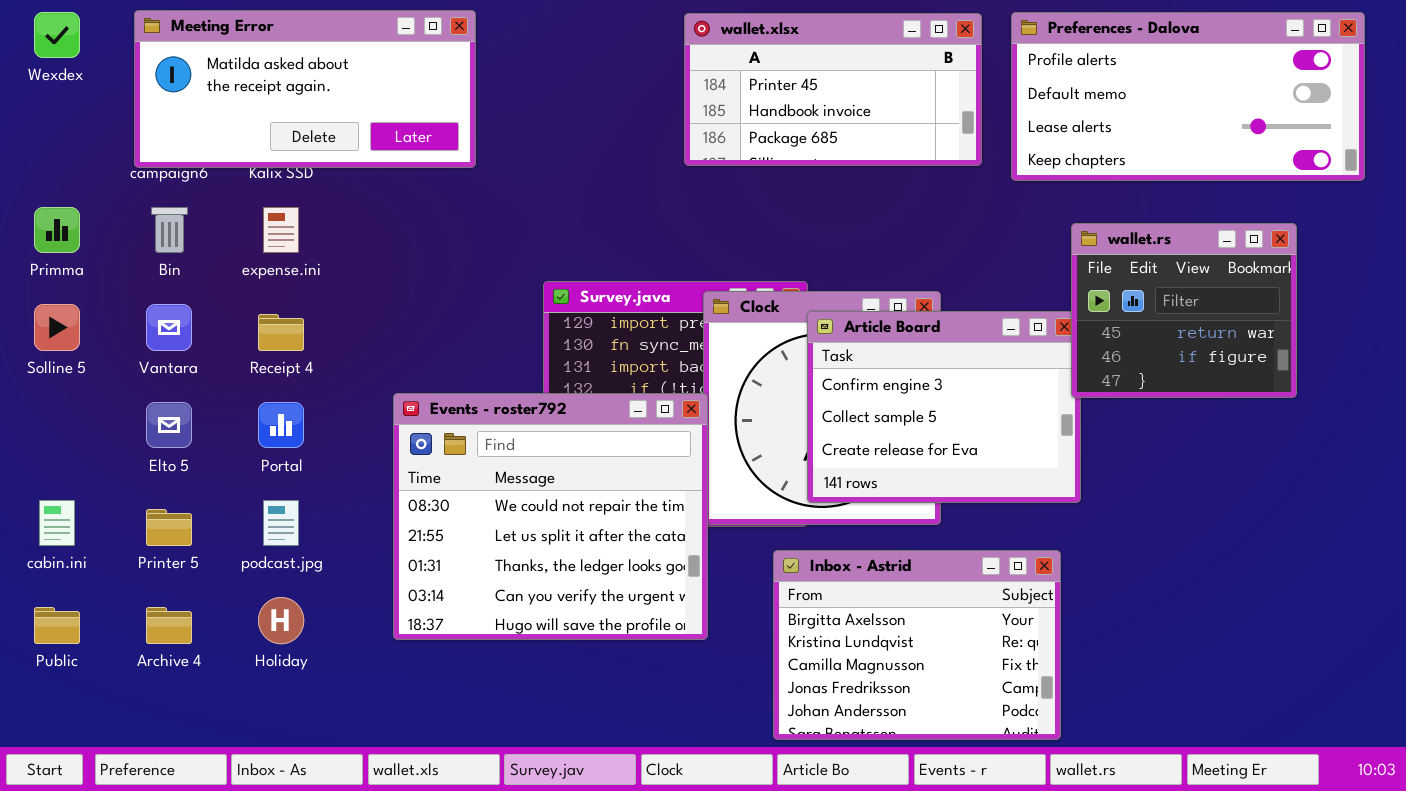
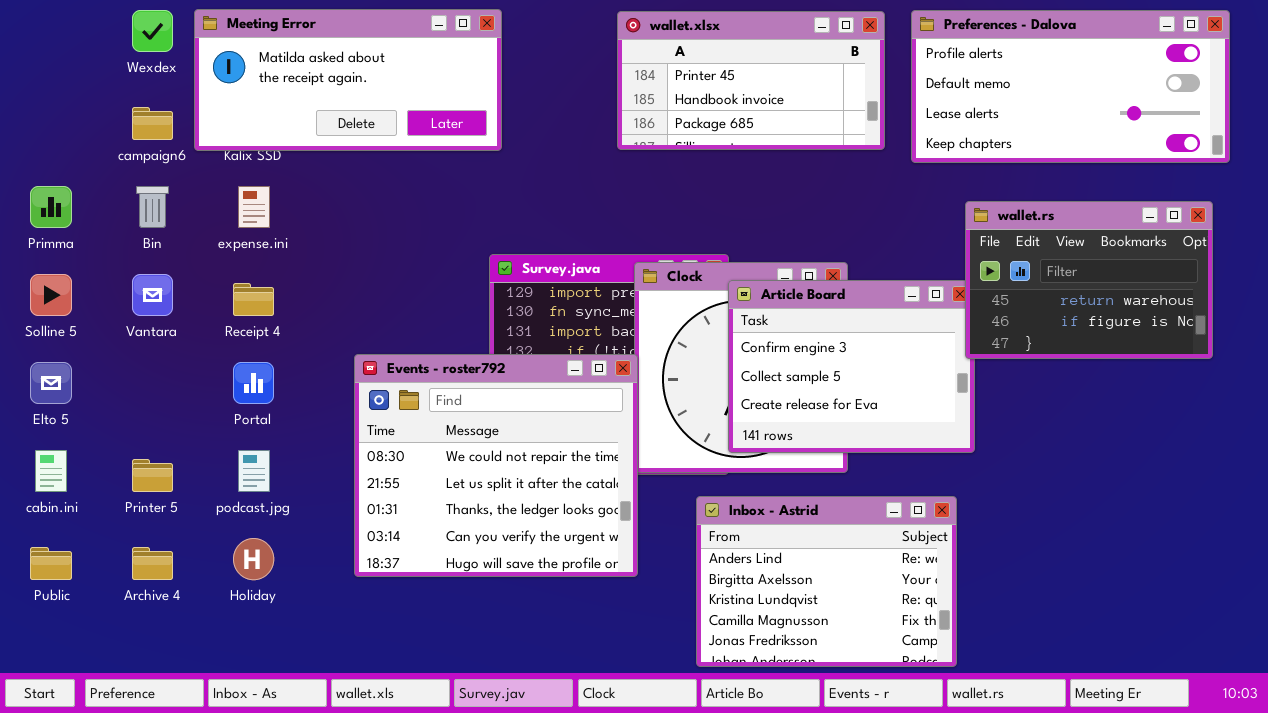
Meeting Error: [134,10,476,168] -> [194,9,502,151], moved
Wexdex: [34,12,80,58] -> [132,10,173,52], moved
wallet.rs: [1071,223,1297,398] -> [965,201,1213,359], resized
Elto 5: [146,402,192,448] -> [30,362,72,404], moved
Inbox - Astrid: [773,550,1061,740] -> [696,496,957,667], scrolled up 1 row

